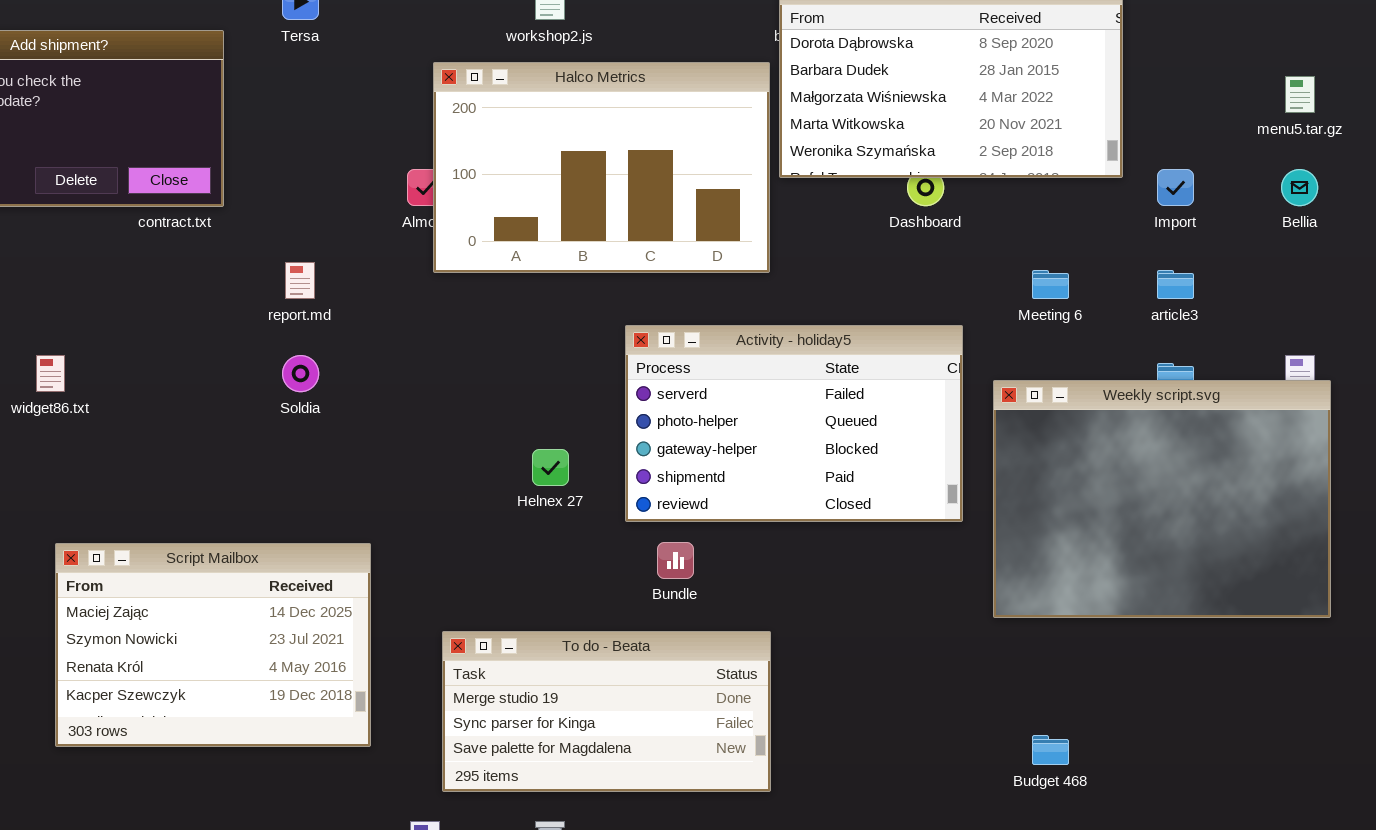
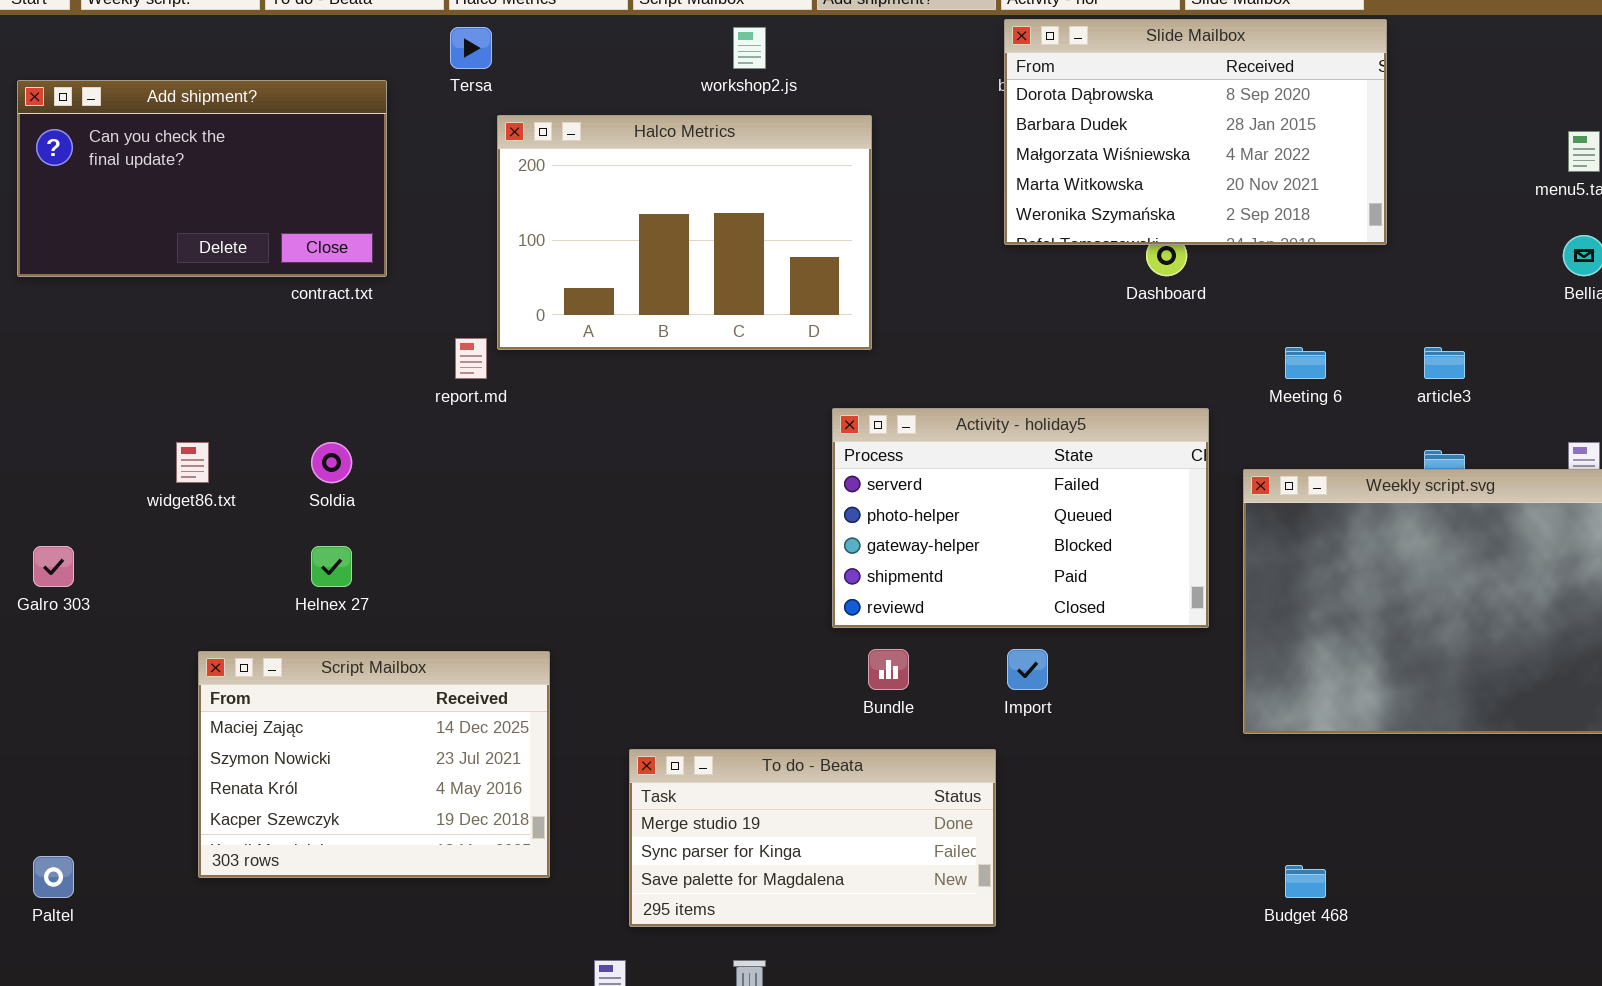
Halco Metrics: [433,62,770,273] -> [497,115,872,350], moved
Import: [1157,169,1194,206] -> [1007,649,1048,690], moved
Soldia: [282,355,319,392] -> [311,442,352,483], moved
Helnex 27: [532,449,569,486] -> [311,546,352,587], moved

